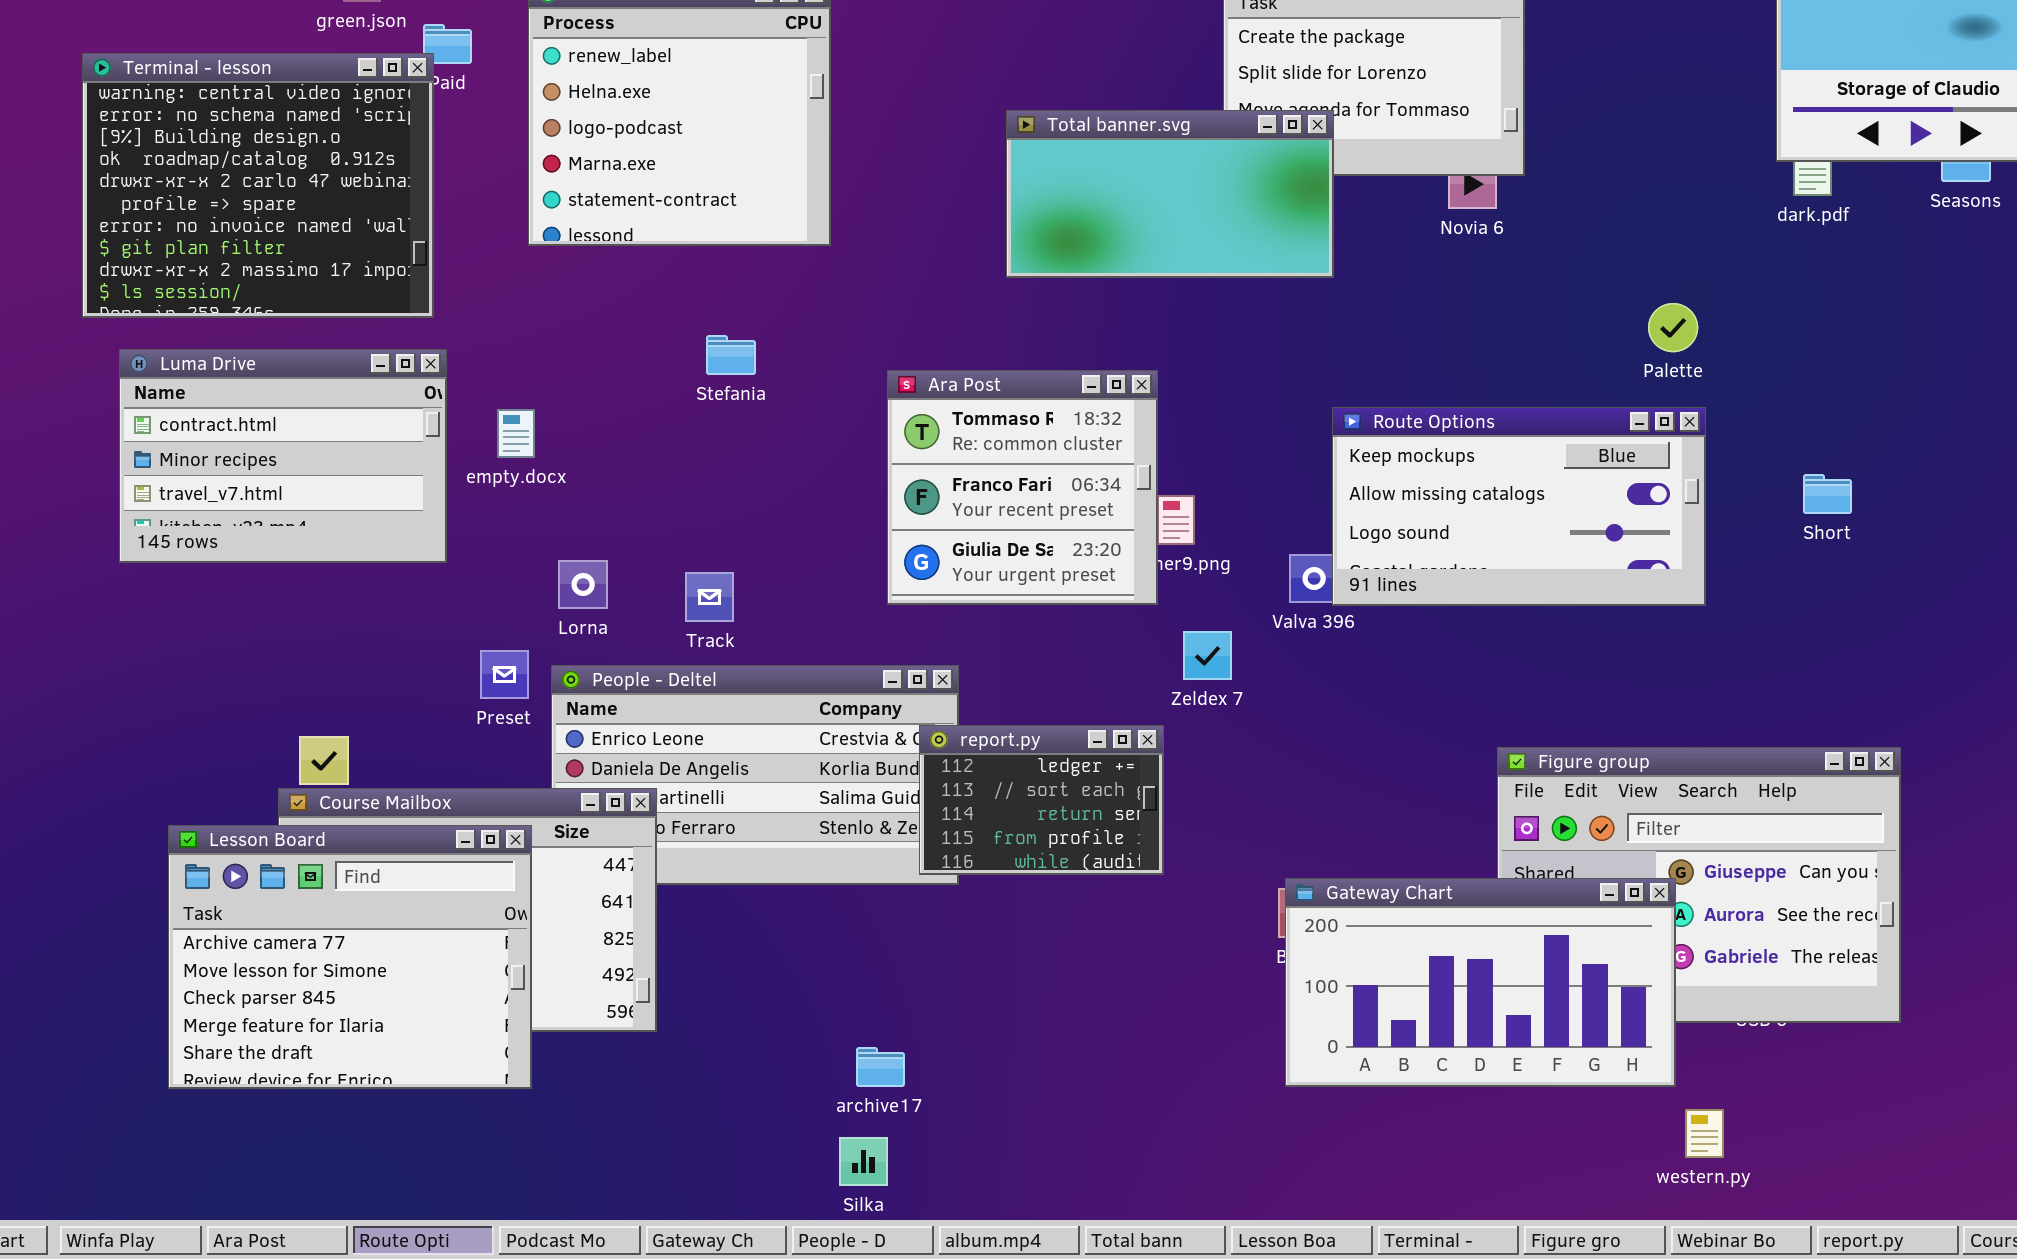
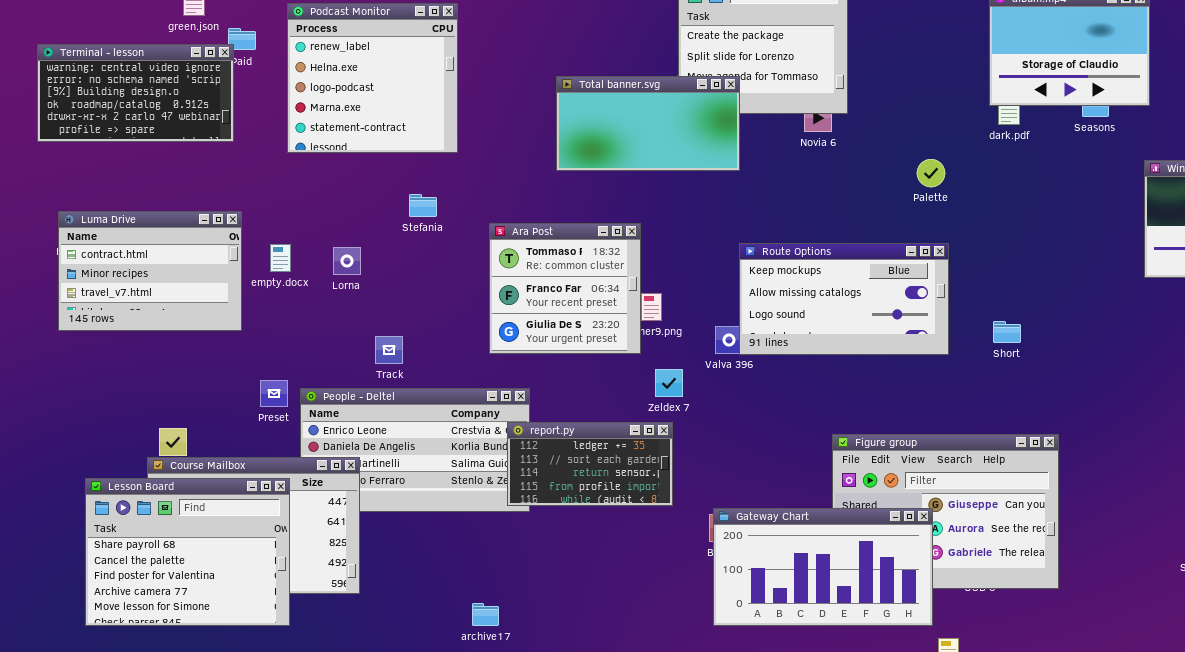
Terminal - lesson: [82,53,434,318] -> [37,44,234,142], resized
Palette: [1648,303,1698,352] -> [917,159,945,187], moved
Stefania: [706,335,756,375] -> [409,194,437,217], moved
Short: [1803,474,1852,514] -> [993,321,1021,343], moved
Lorna: [558,560,608,609] -> [333,247,361,275], moved
report.py: [919,725,1164,875] -> [507,422,673,506], resized
Lesson Board: [168,825,532,1089] -> [85,478,290,626], scrolled up 3 rows

